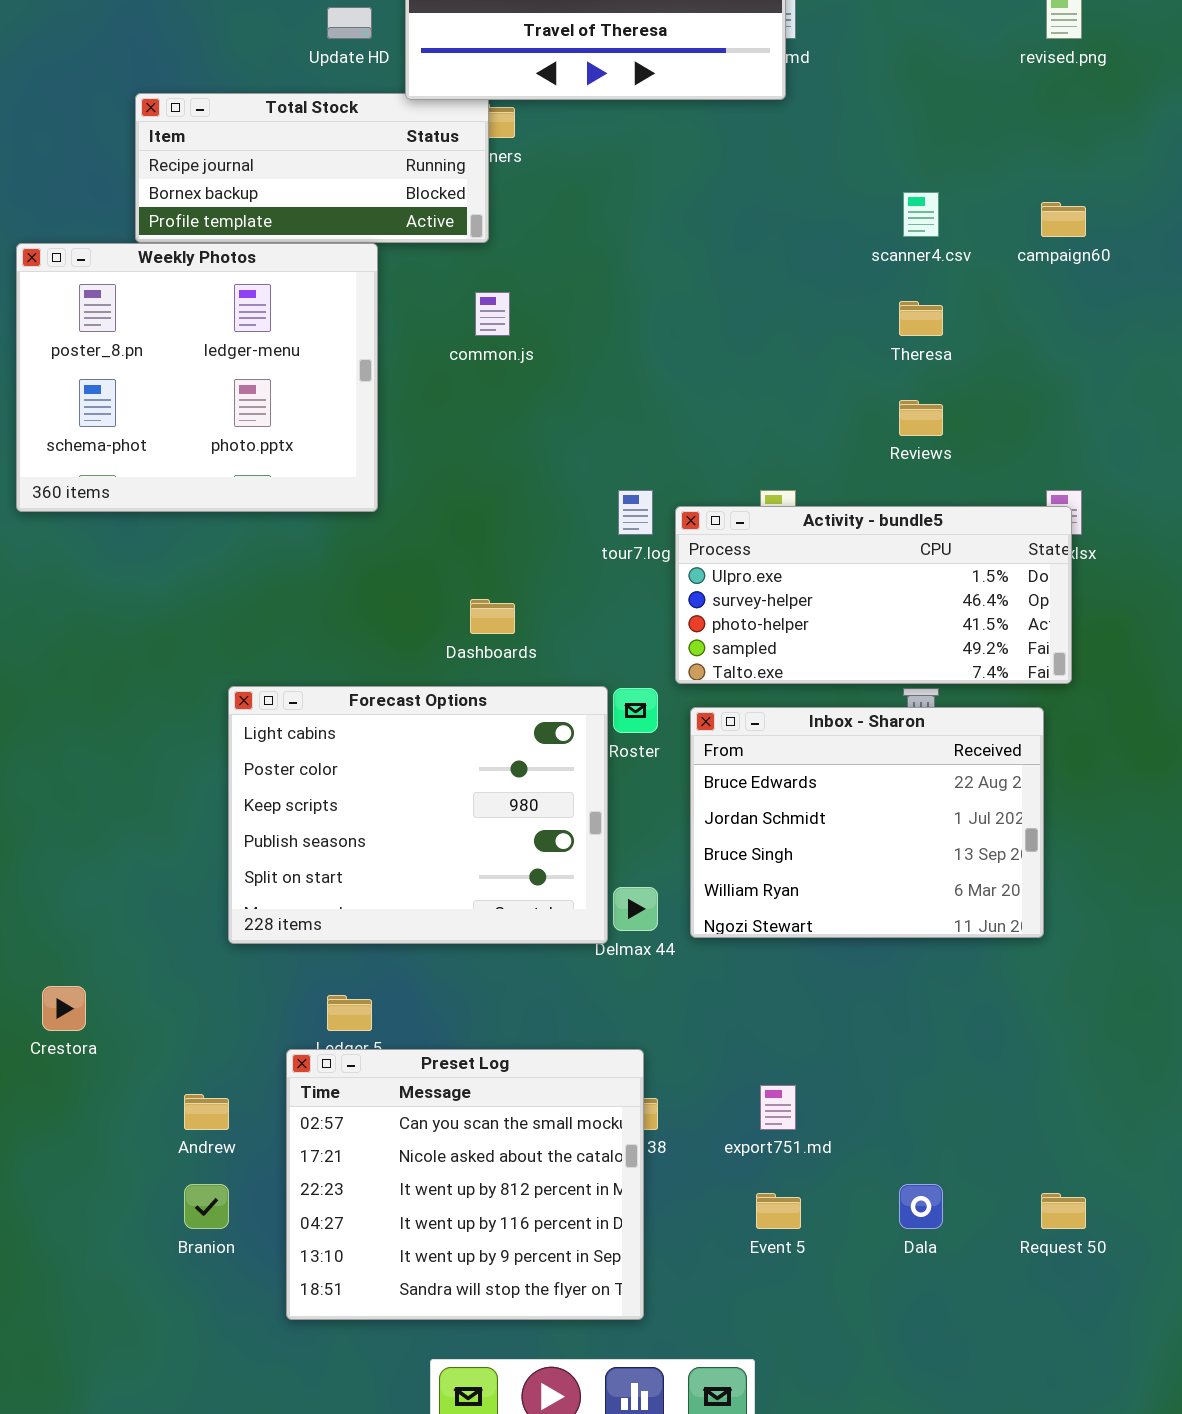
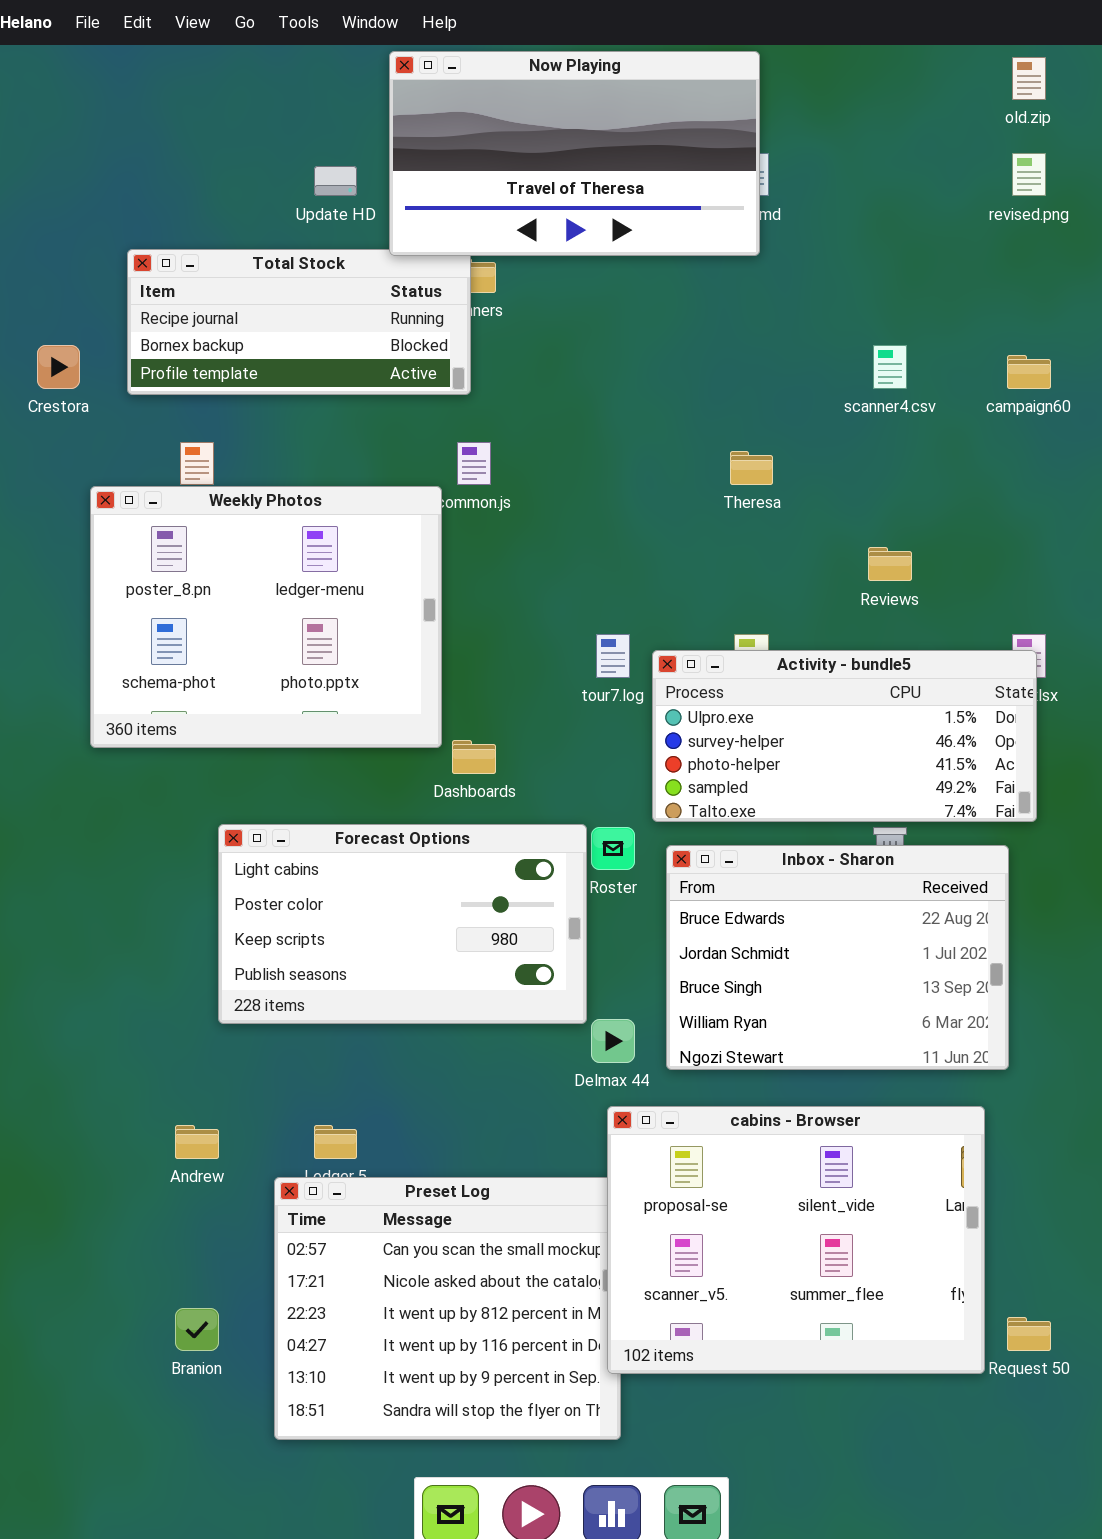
Weekly Photos: [16,243,378,512] -> [90,486,442,748], moved
Theresa: [899,301,943,336] -> [730,451,773,485], moved
Forecast Options: [228,686,608,944] -> [218,824,587,1024], resized
cabins - Browser: none -> [607,1106,985,1374], opened
Crestora: [42,986,86,1031] -> [37,345,80,389], moved
Andrew: [184,1094,229,1130] -> [175,1125,219,1159], moved

